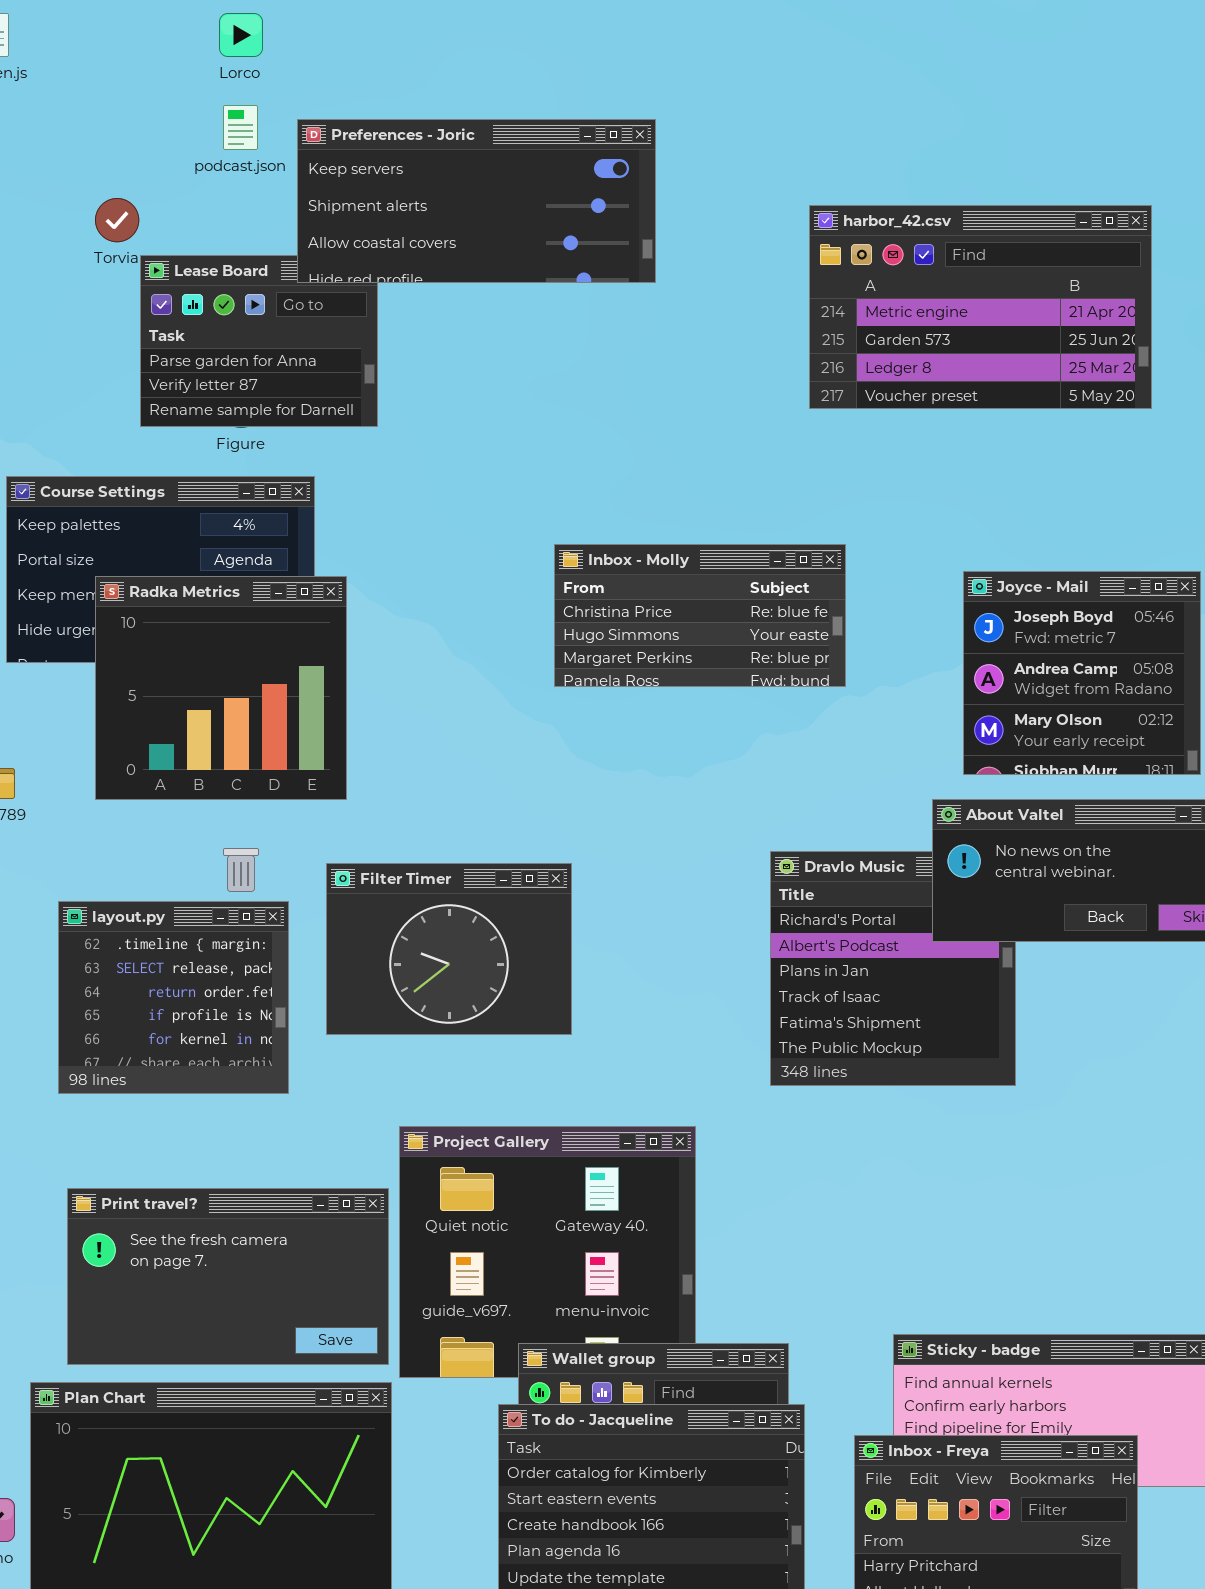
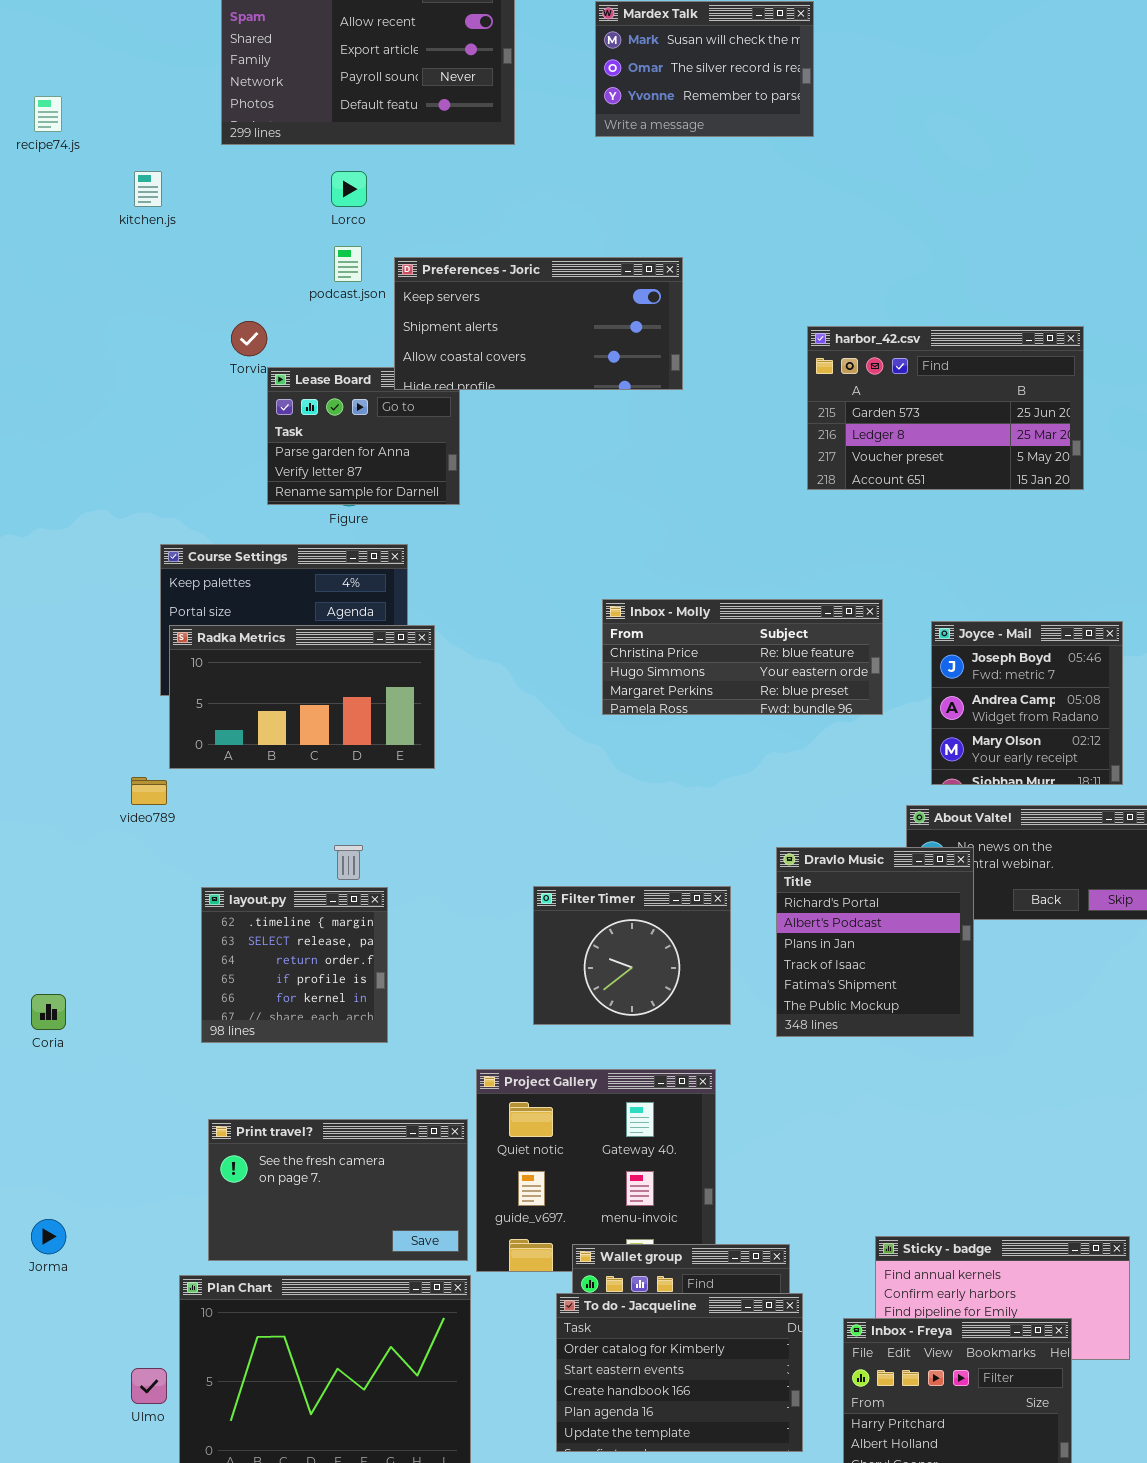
harbor_42.csv: [809,205,1152,409] -> [807,326,1084,490], scrolled down 1 row
Inbox - Molly: [554,544,846,687] -> [602,599,883,715], resized
Radka Metrics: [95,576,347,800] -> [169,625,435,769], resized
Dravlo Music: [770,851,1016,1086] -> [776,847,974,1037], raised
Filter Timer: [326,863,572,1035] -> [533,886,731,1025], moved

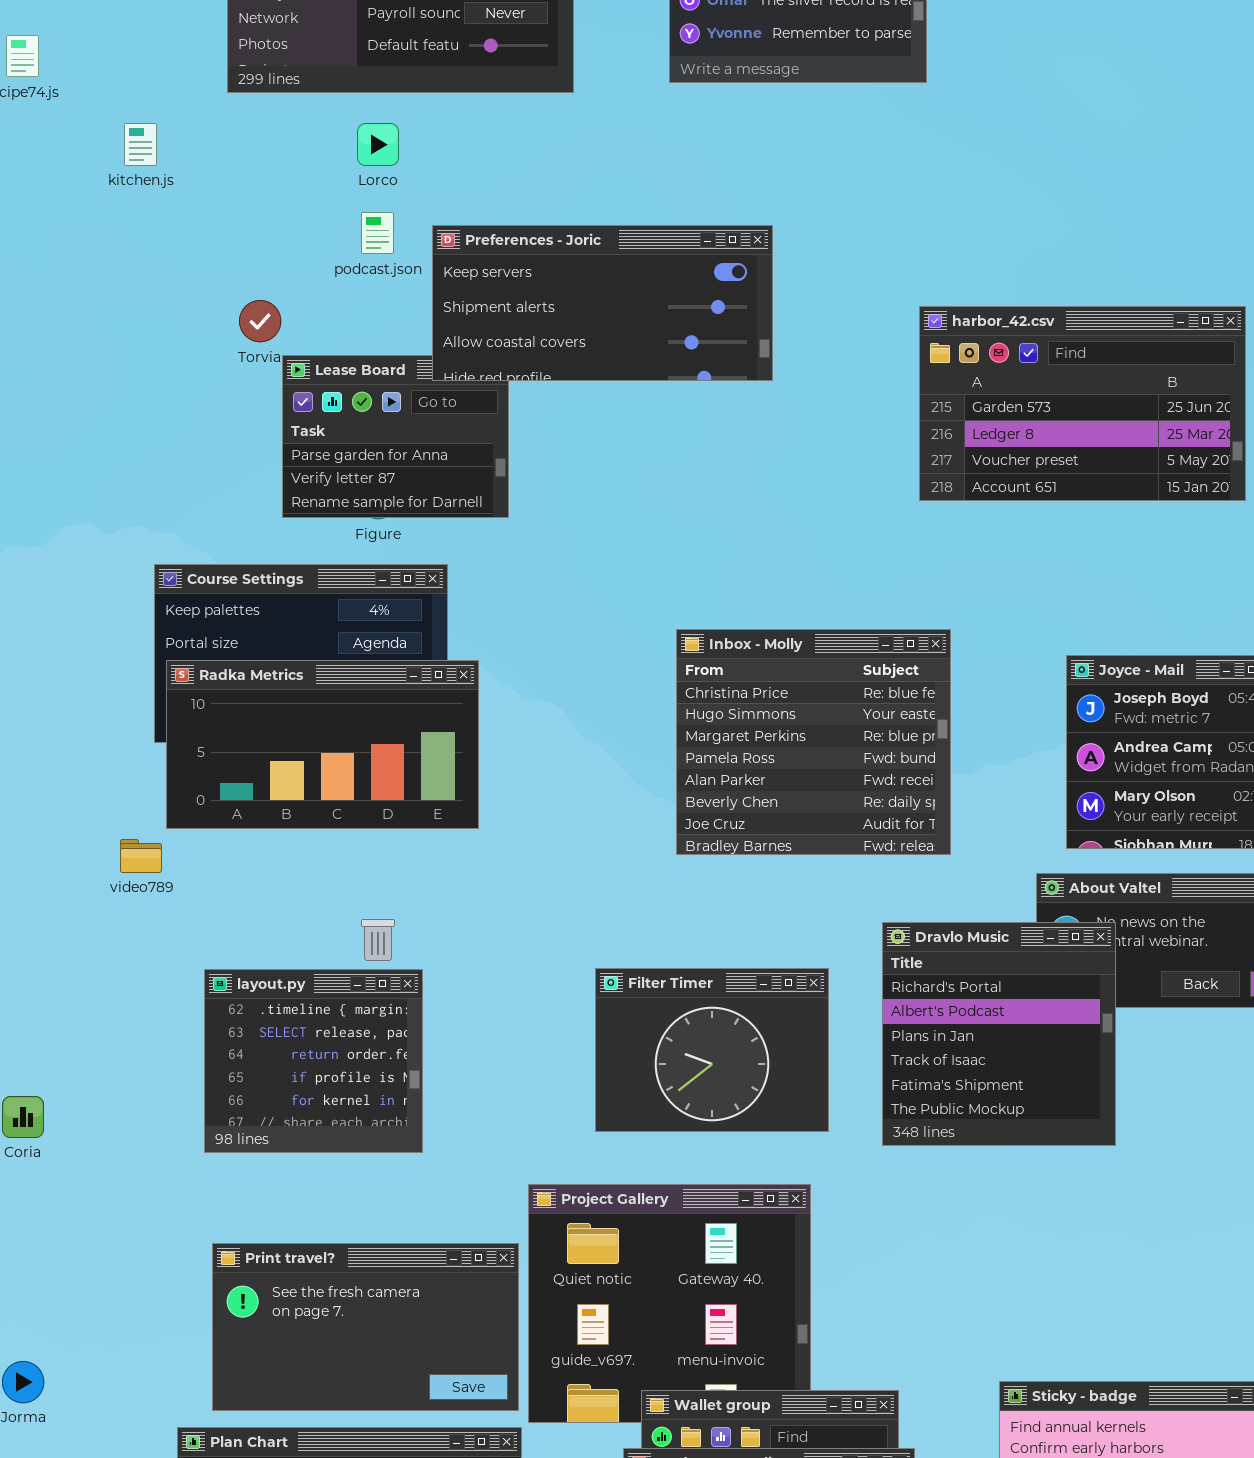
Inbox - Molly: [602,599,883,715] -> [676,629,951,855], resized

